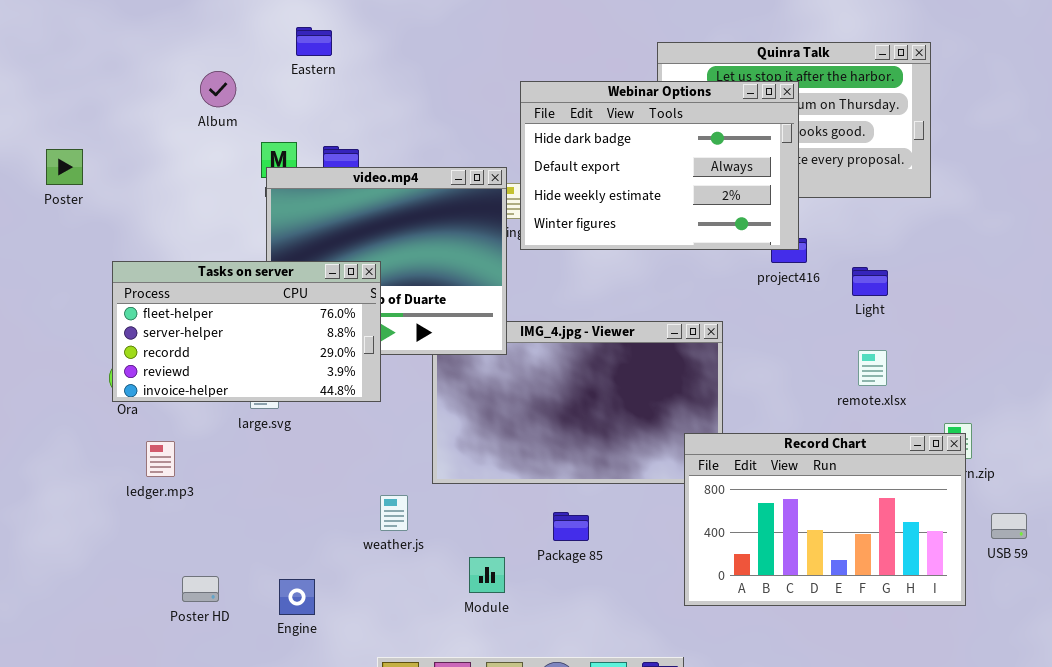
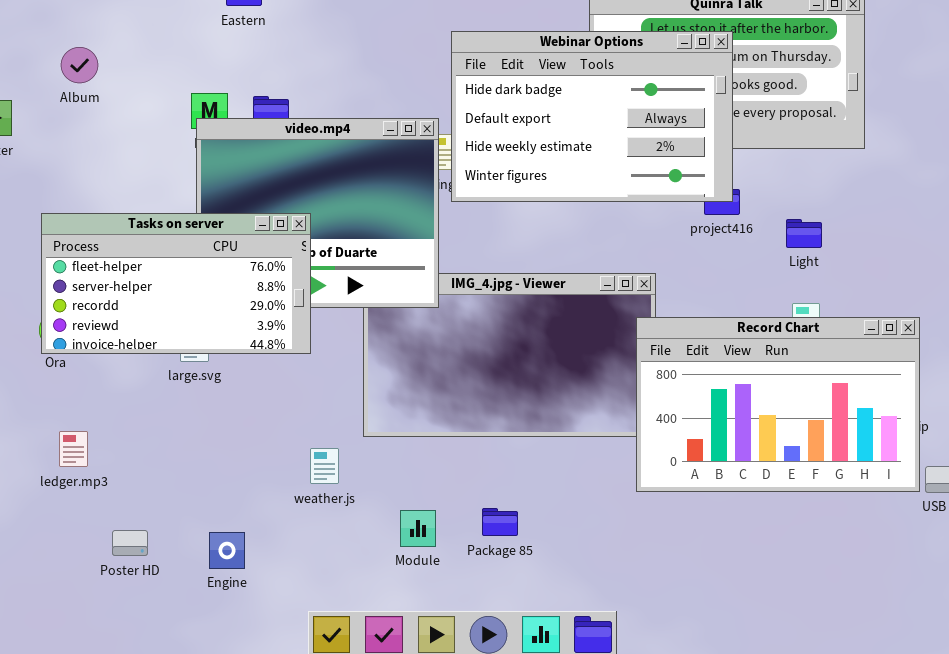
Album: [200,71,236,107] -> [61,47,98,83], moved
Record Chart: [684,433,966,606] -> [636,317,920,492], moved
ledger.mp3: [146,441,175,477] -> [59,431,88,467], moved
Package 85: [553,512,589,541] -> [482,508,518,536], moved

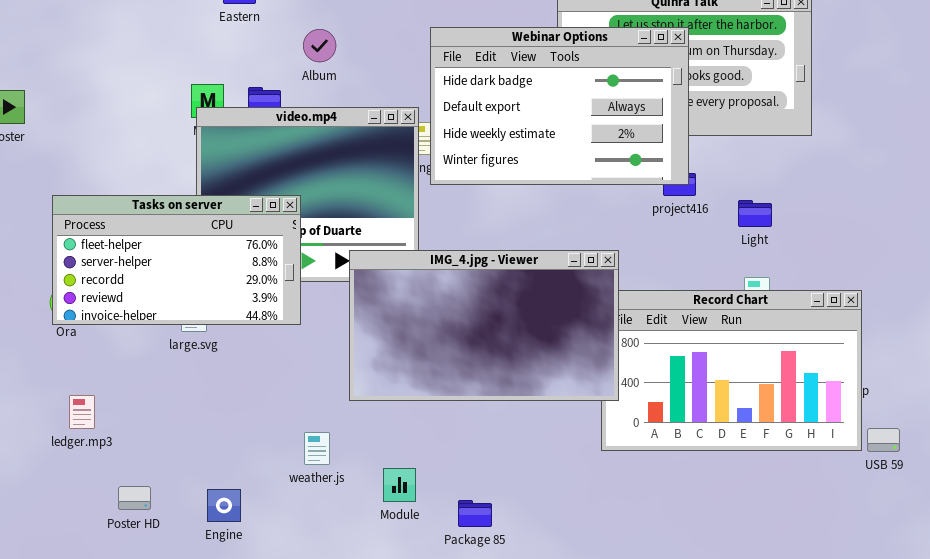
Album: [61,47,98,83] -> [303,29,336,62], moved
IMG_4.jpg - Viewer: [363,273,656,437] -> [349,250,619,401], raised
weather.js: [310,448,339,484] -> [304,432,330,465], moved
Package 85: [482,508,518,536] -> [458,500,492,527], moved

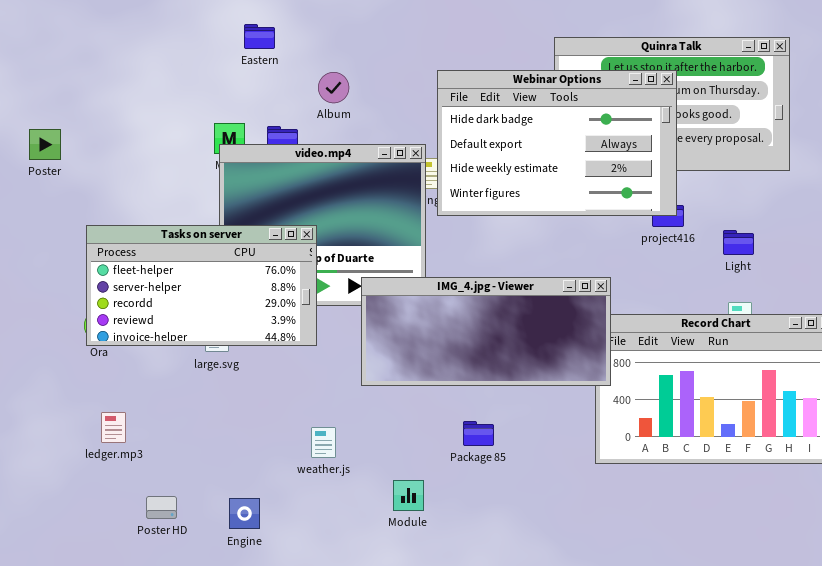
IMG_4.jpg - Viewer: [349,250,619,401] -> [361,277,611,386], resized
weather.js: [304,432,330,465] -> [311,427,336,458], moved
Package 85: [458,500,492,527] -> [463,421,494,446], moved

